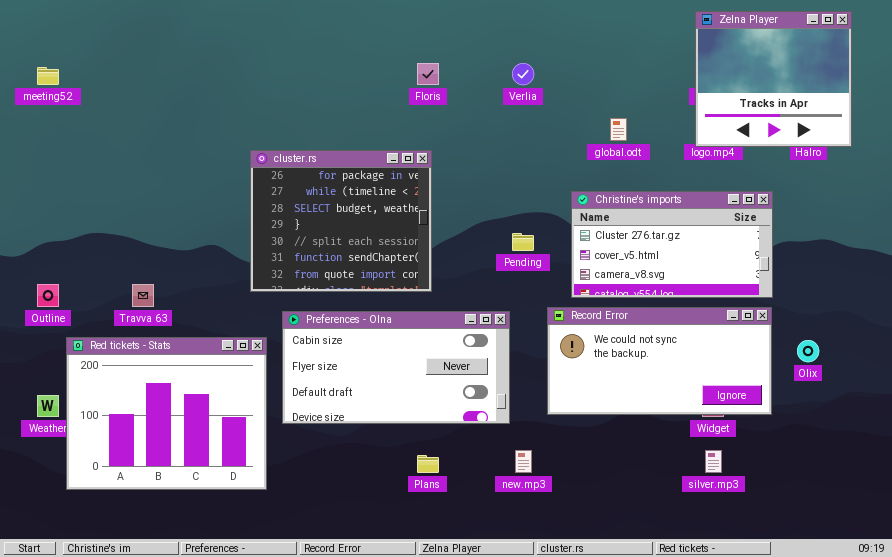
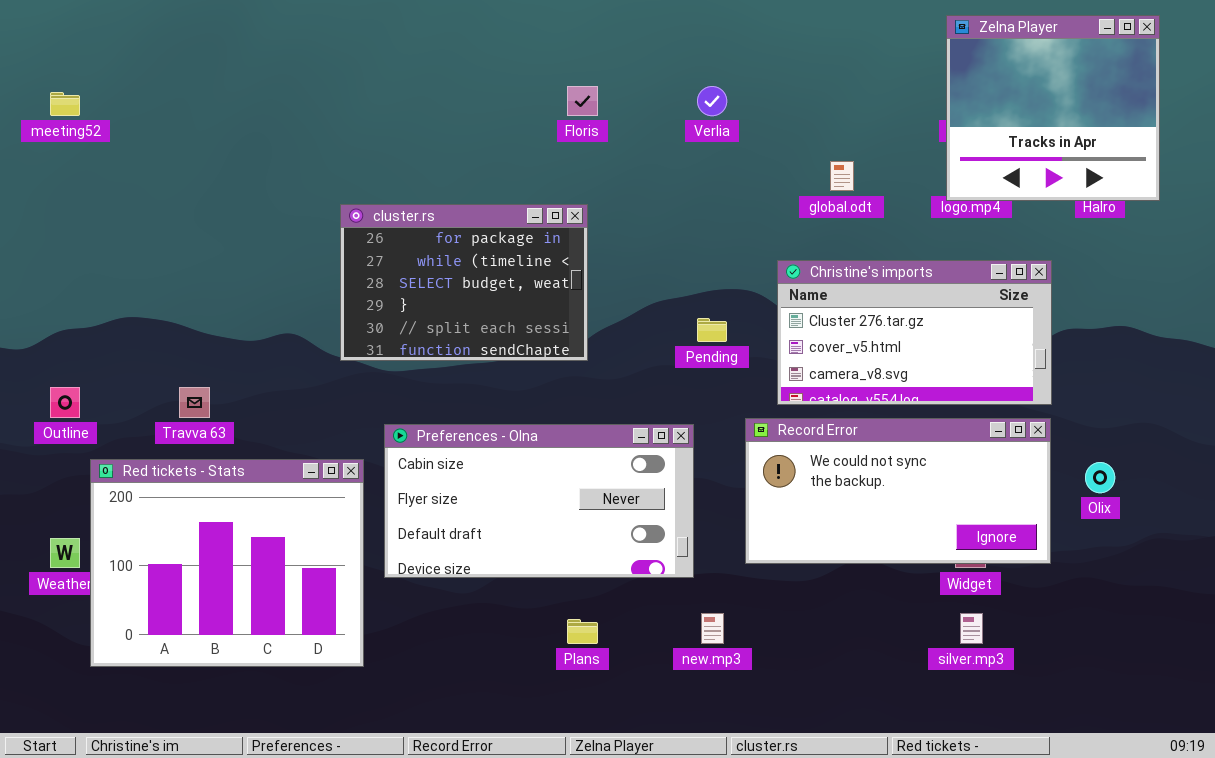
cluster.rs: [250,150,432,292] -> [340,204,588,361], resized

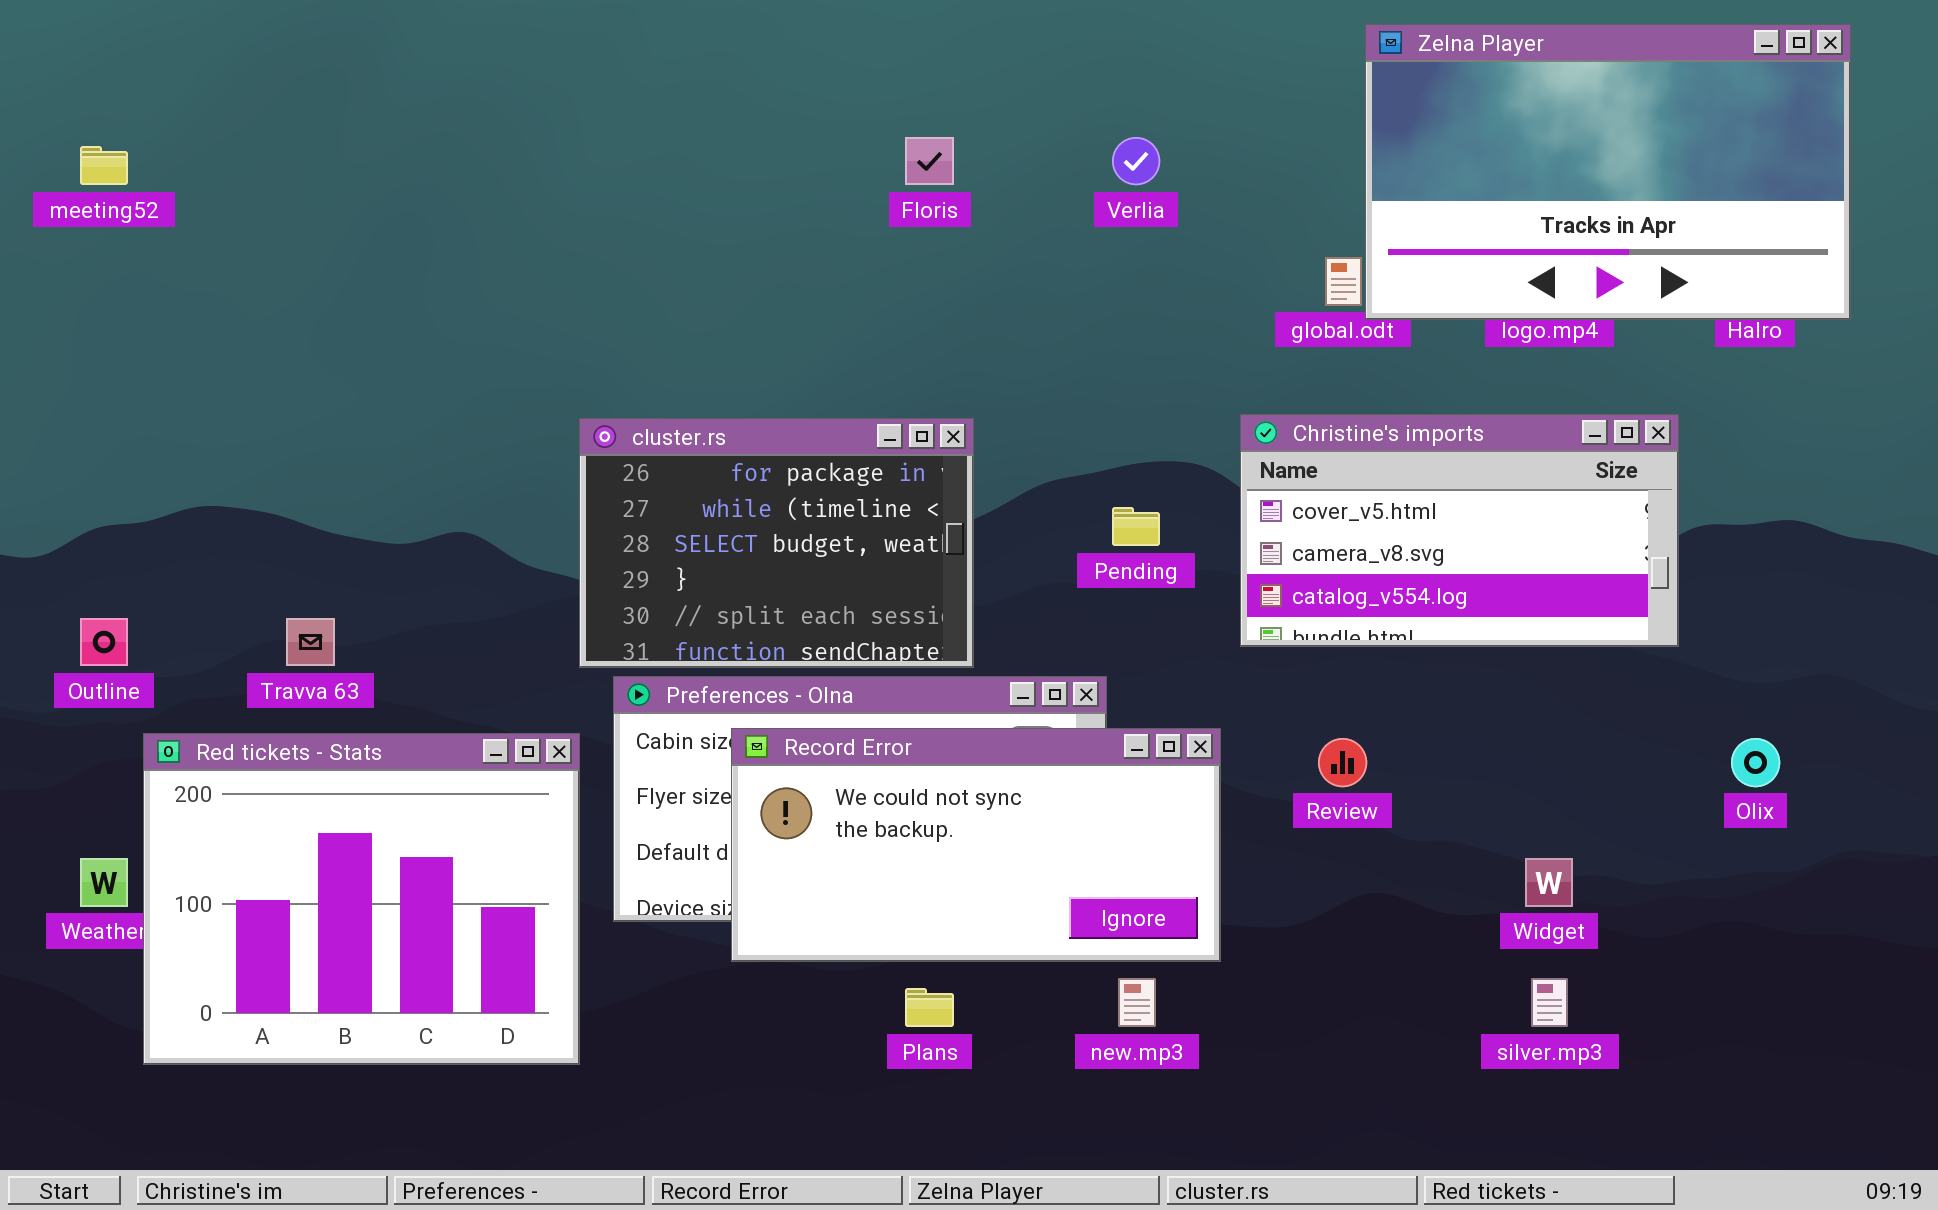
Zelna Player: [946,15,1160,201] -> [1365,24,1851,320], resized
cluster.rs: [340,204,588,361] -> [579,418,974,668], moved
Christine's imports: [777,260,1052,405] -> [1240,414,1679,647], scrolled down 1 row
Record Error: [745,418,1051,564] -> [731,728,1221,962], moved

